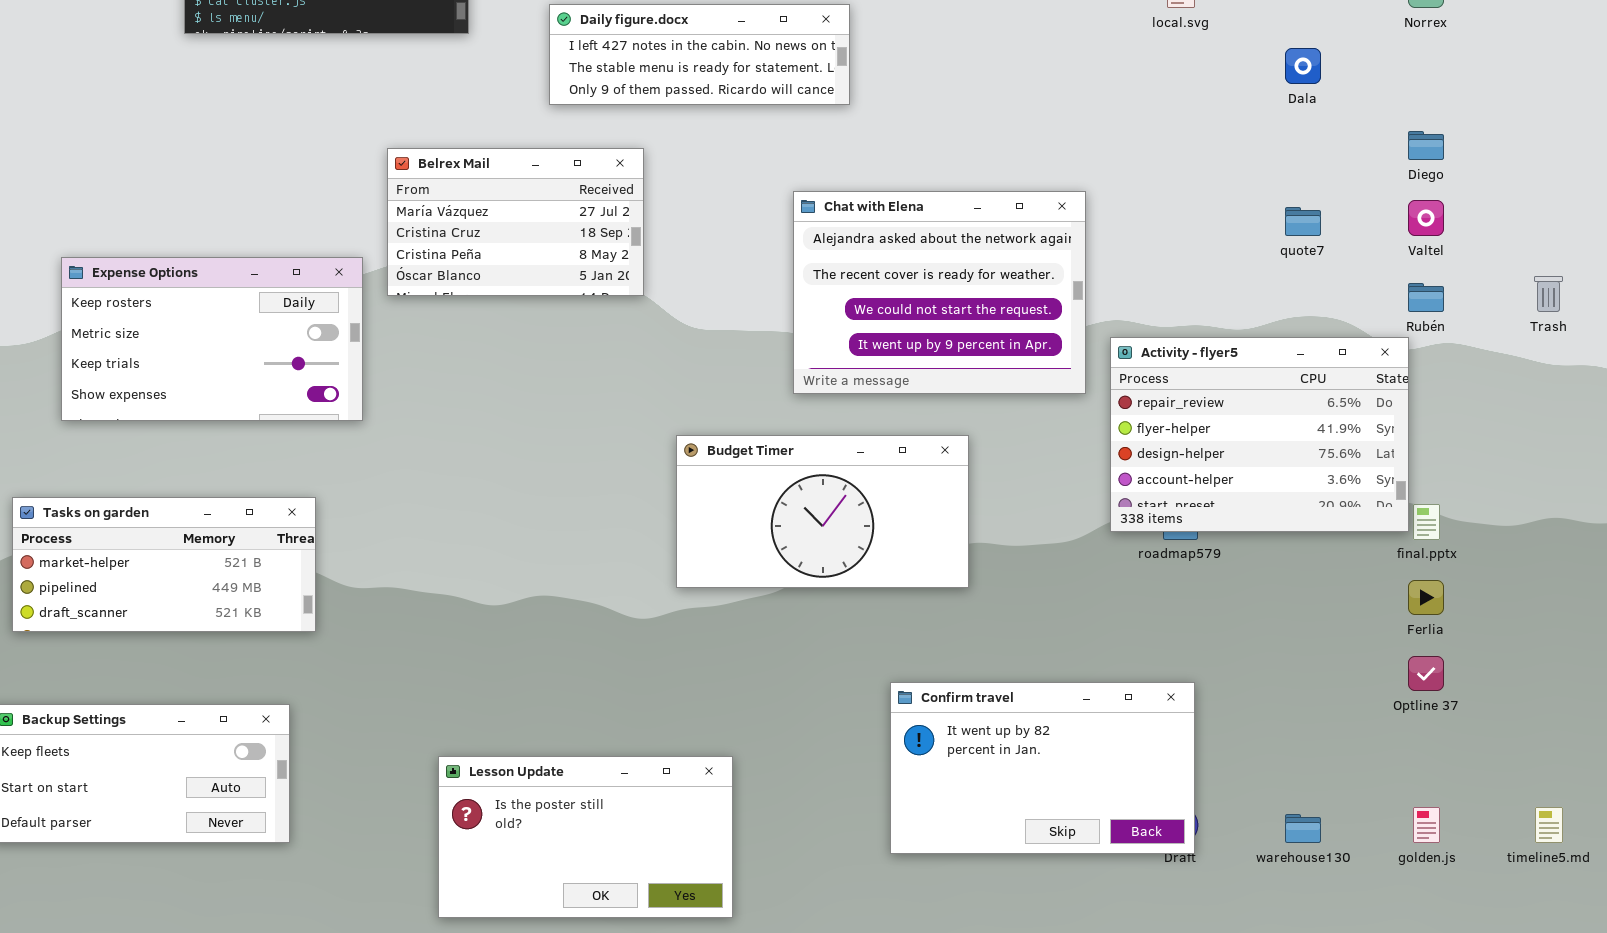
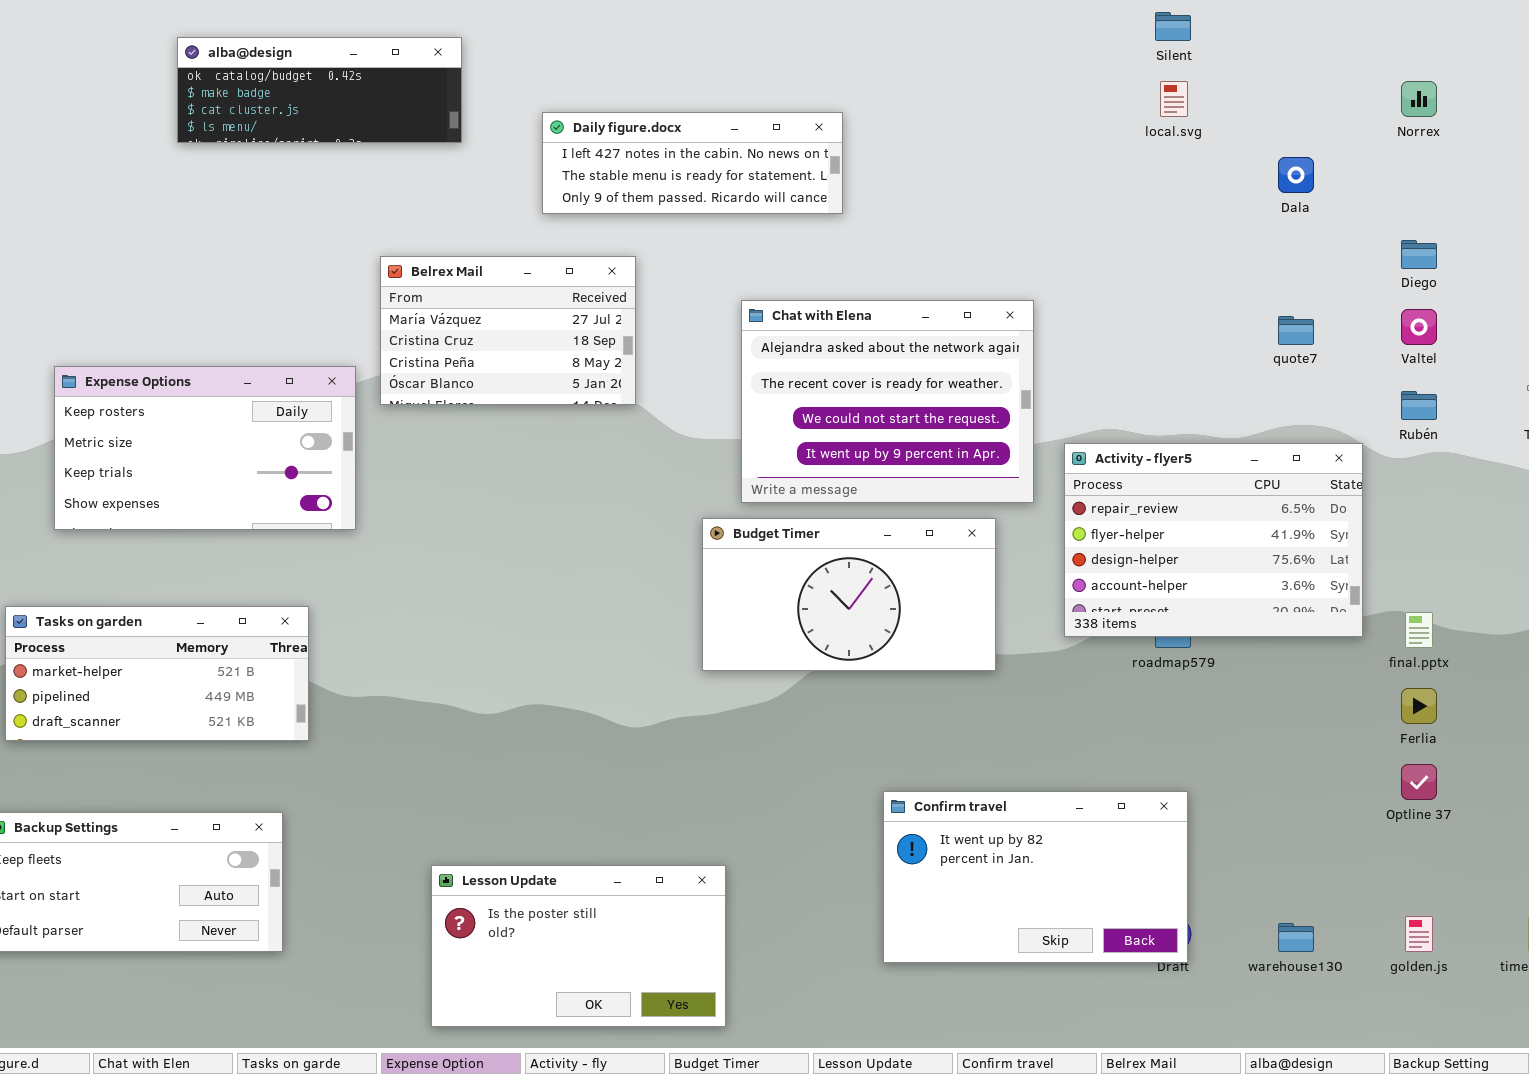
Chat with Elena: [793,191,1086,394] -> [741,300,1034,503], moved
Activity - flyer5: [1110,337,1409,532] -> [1064,443,1363,637], moved
Budget Timer: [676,435,969,588] -> [702,518,996,671], moved

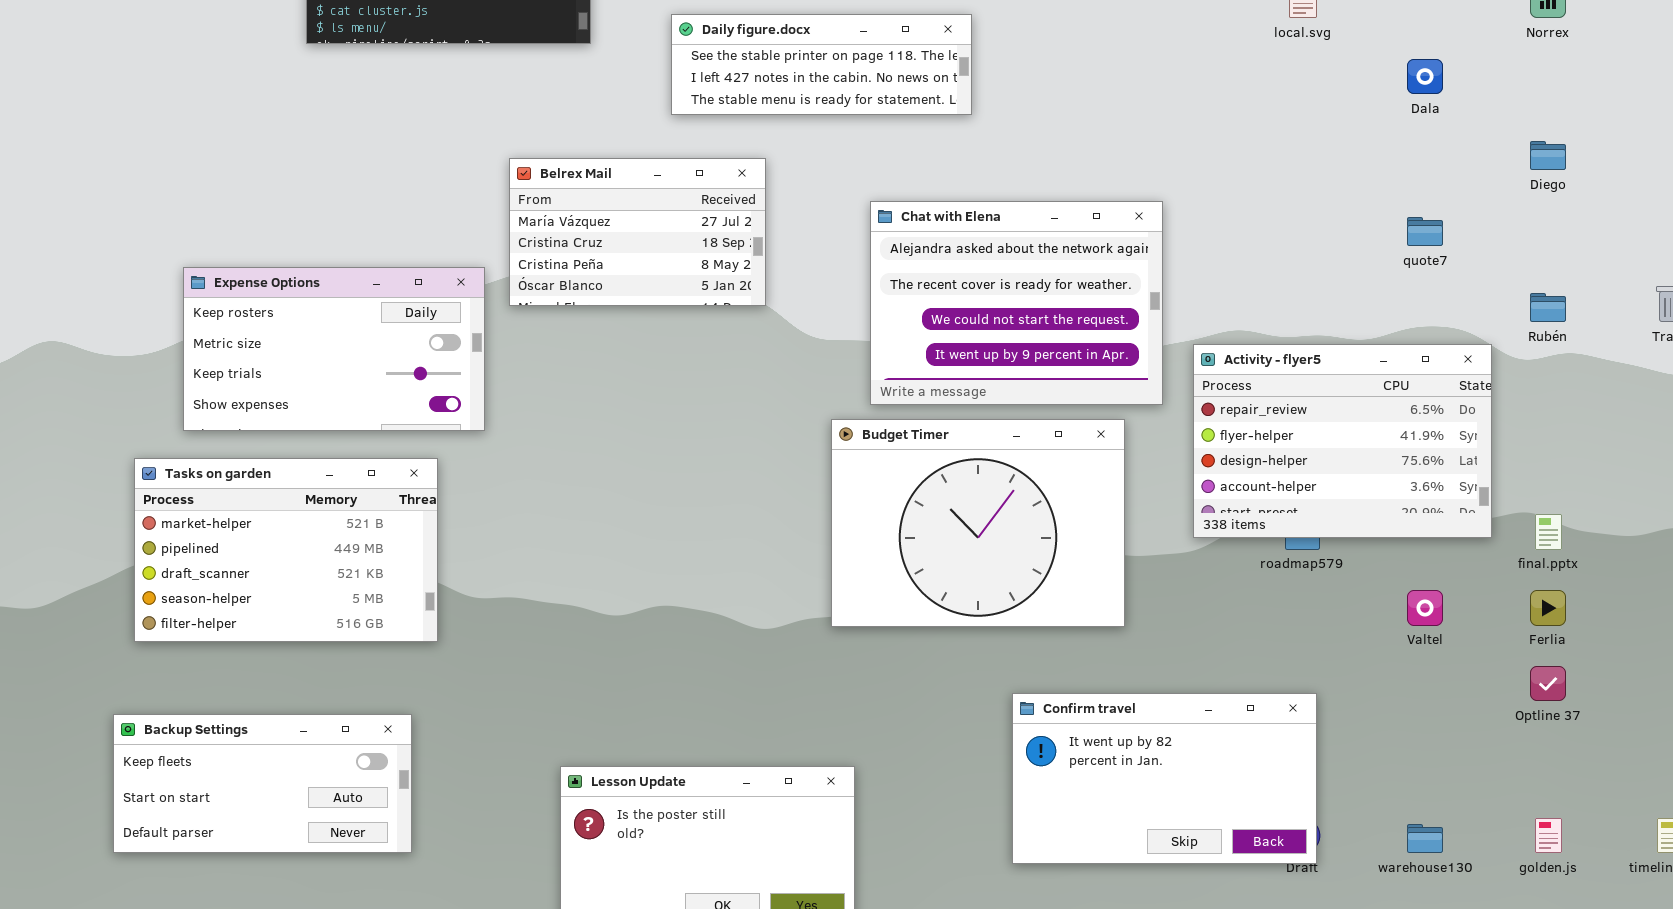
Daily figure.docx: [542,112,843,214] -> [671,14,972,115], scrolled up 1 row
Valtel: [1401,309,1437,345] -> [1407,590,1443,626], moved
Budget Timer: [702,518,996,671] -> [831,419,1125,627], resized
Tasks on garden: [5,606,309,741] -> [134,458,438,642], resized

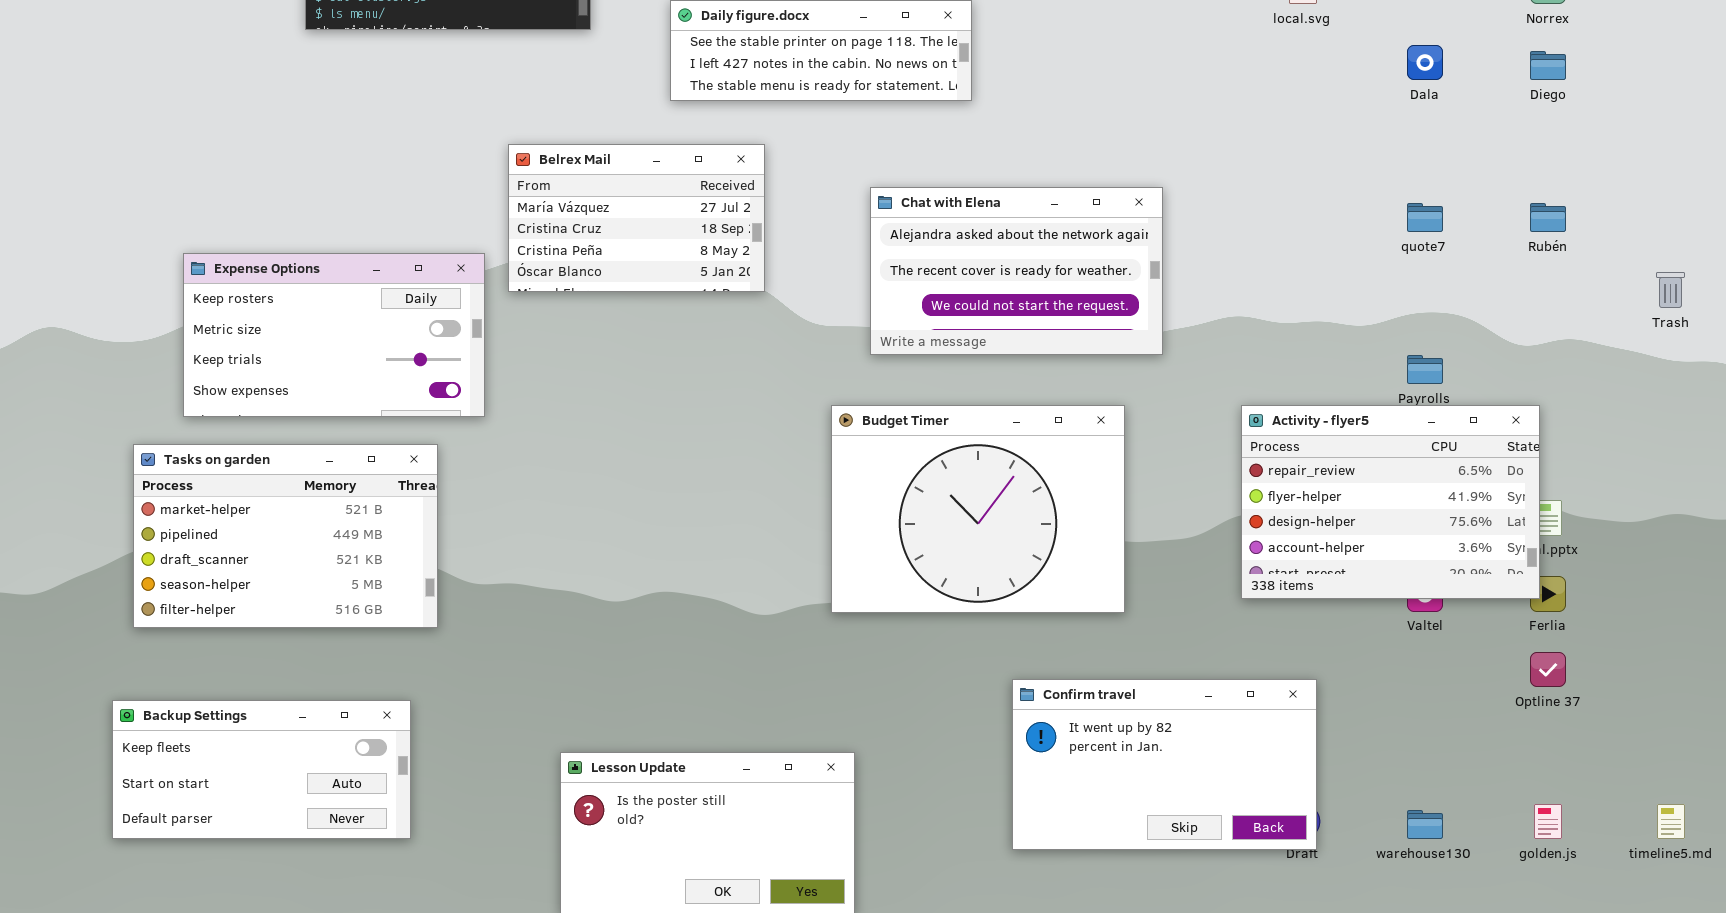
Diego: [1530,141,1566,170] -> [1530,51,1566,80], moved
Chat with Elena: [870,201,1163,405] -> [870,187,1163,355], resized
Rubén: [1530,293,1566,322] -> [1530,203,1566,232], moved
Activity - flyer5: [1193,344,1492,538] -> [1241,405,1540,599], moved

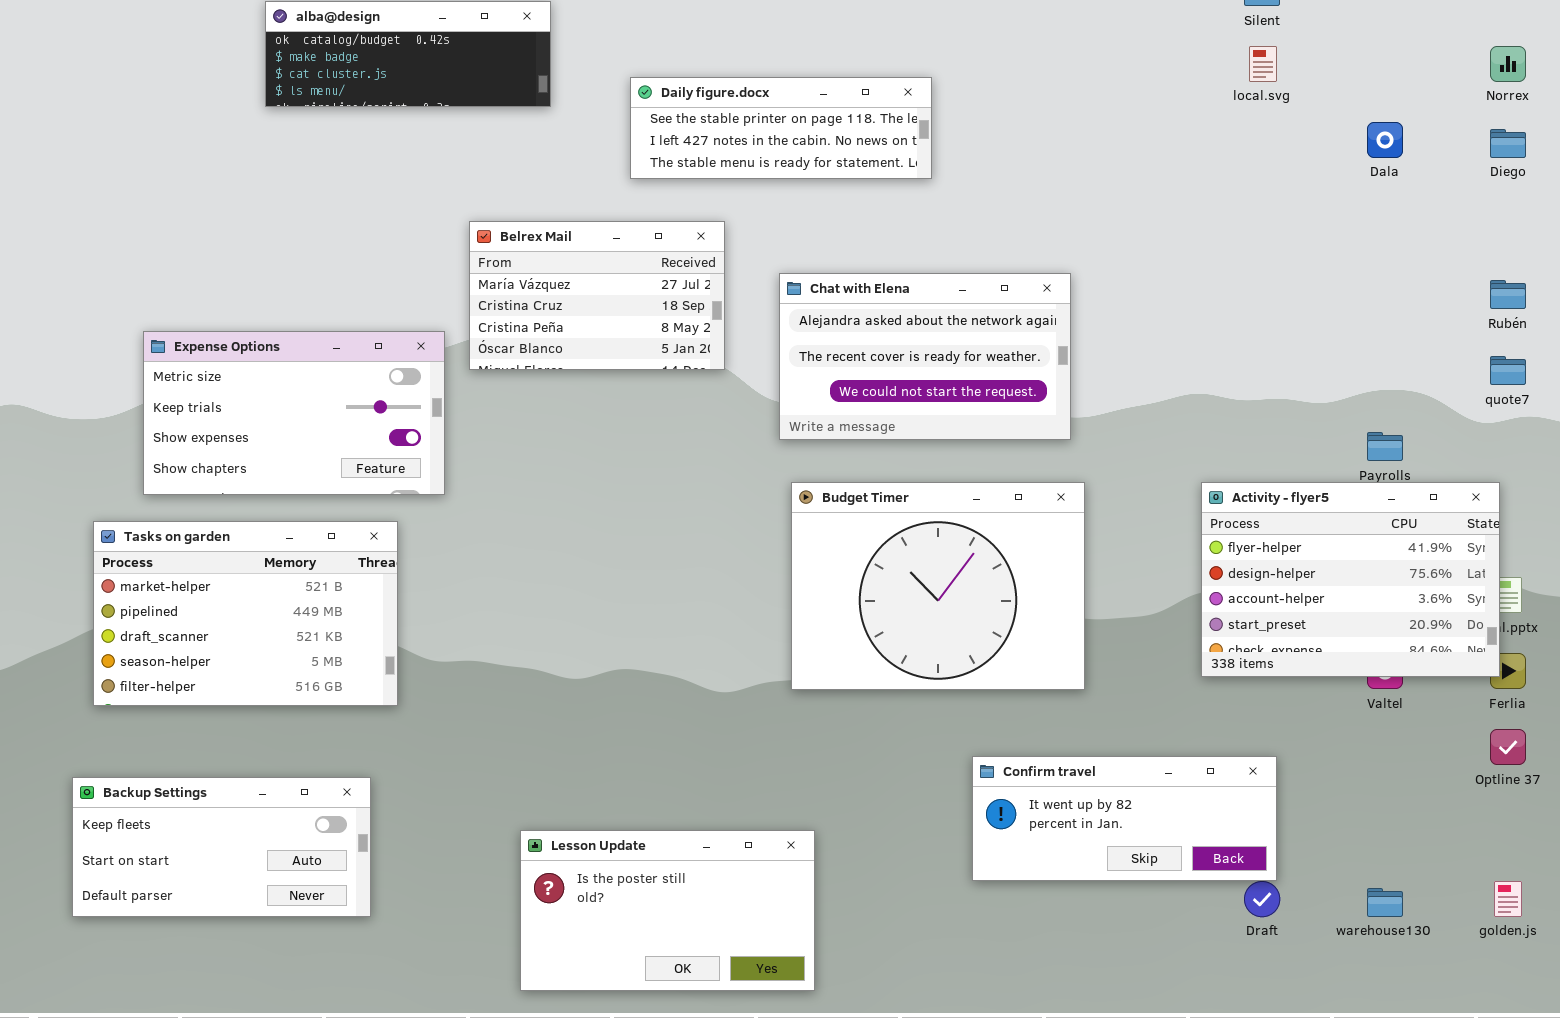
Chat with Elena: [870,187,1163,355] -> [779,273,1071,440], moved
quote7: [1407,203,1443,232] -> [1490,356,1526,385], moved
Expense Options: [183,253,485,417] -> [143,331,445,495], scrolled down 1 row
Activity - flyer5: [1241,405,1540,599] -> [1201,482,1500,677], scrolled down 1 row
Confirm travel: [1012,679,1317,850] -> [972,756,1277,881], resized

